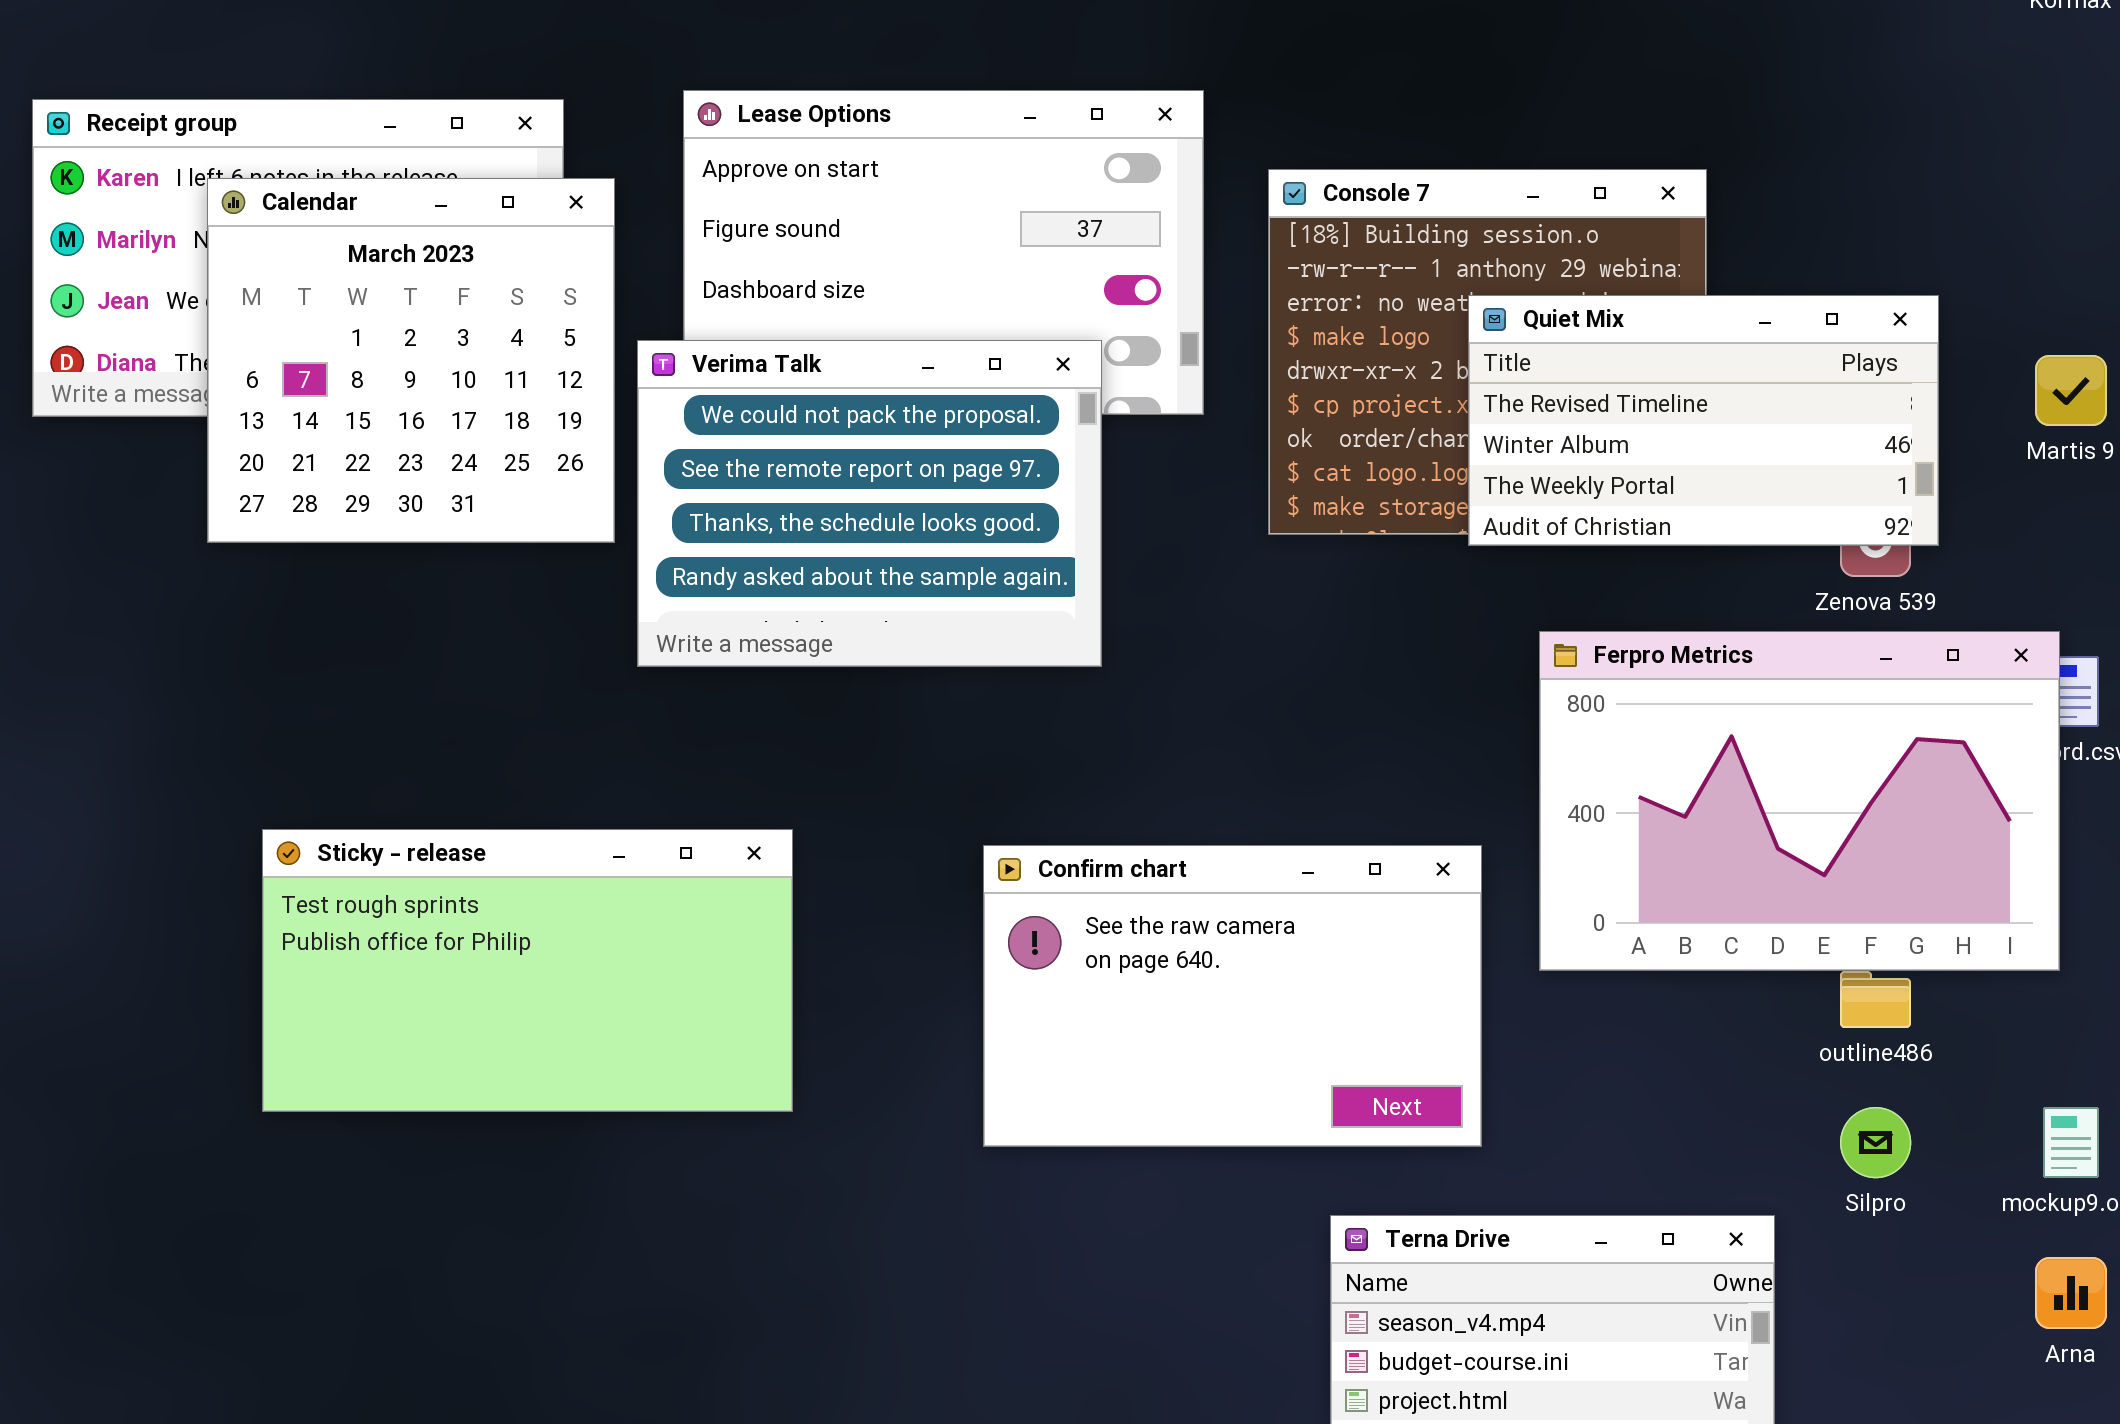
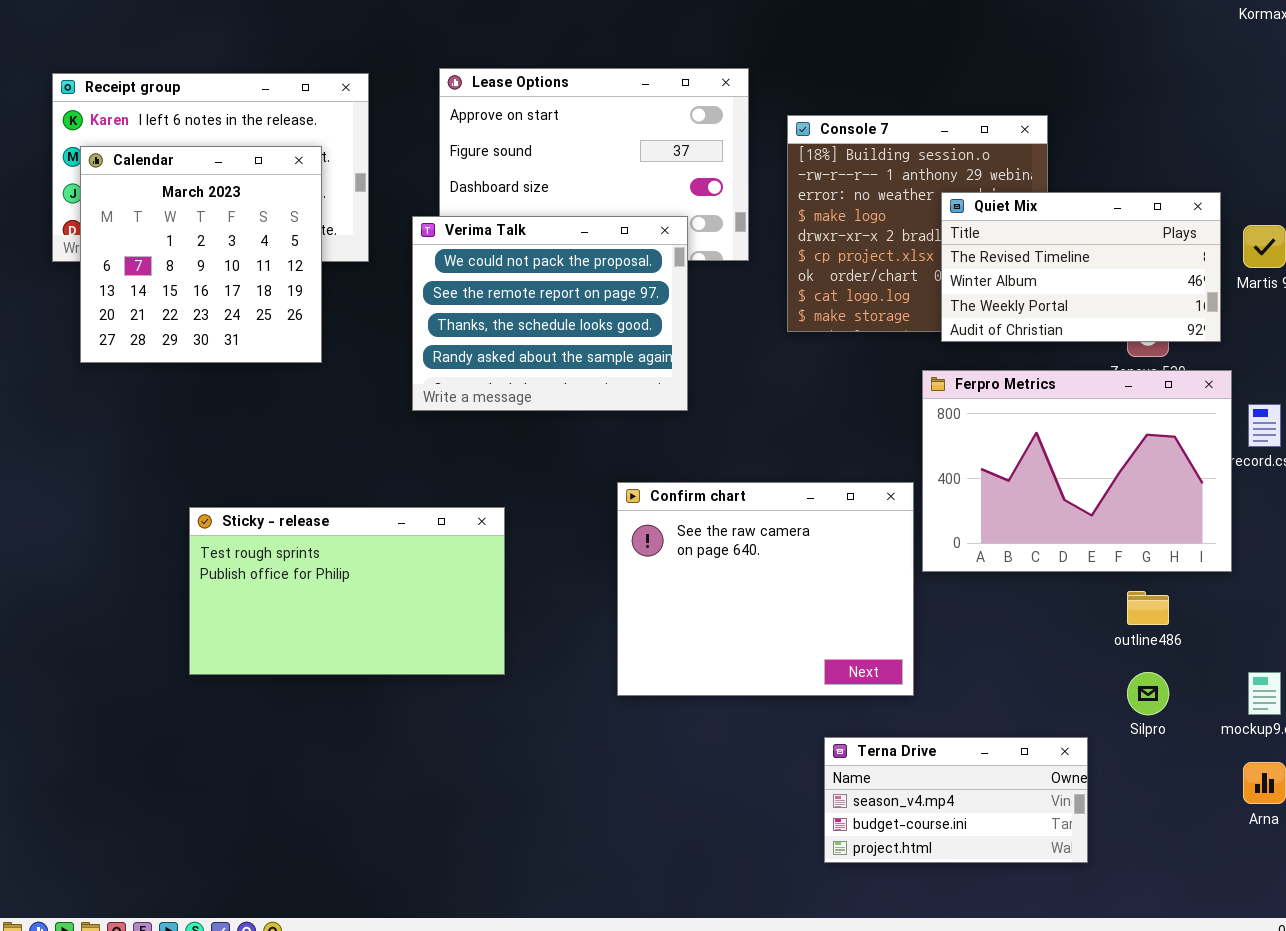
Calendar: [207,178,615,543] -> [80,146,322,363], moved
Quiet Mix: [1468,295,1939,546] -> [941,192,1221,342], moved
Ferpro Metrics: [1539,631,2060,971] -> [922,370,1232,572], moved
Confirm chart: [983,845,1482,1147] -> [617,482,914,696], resized

